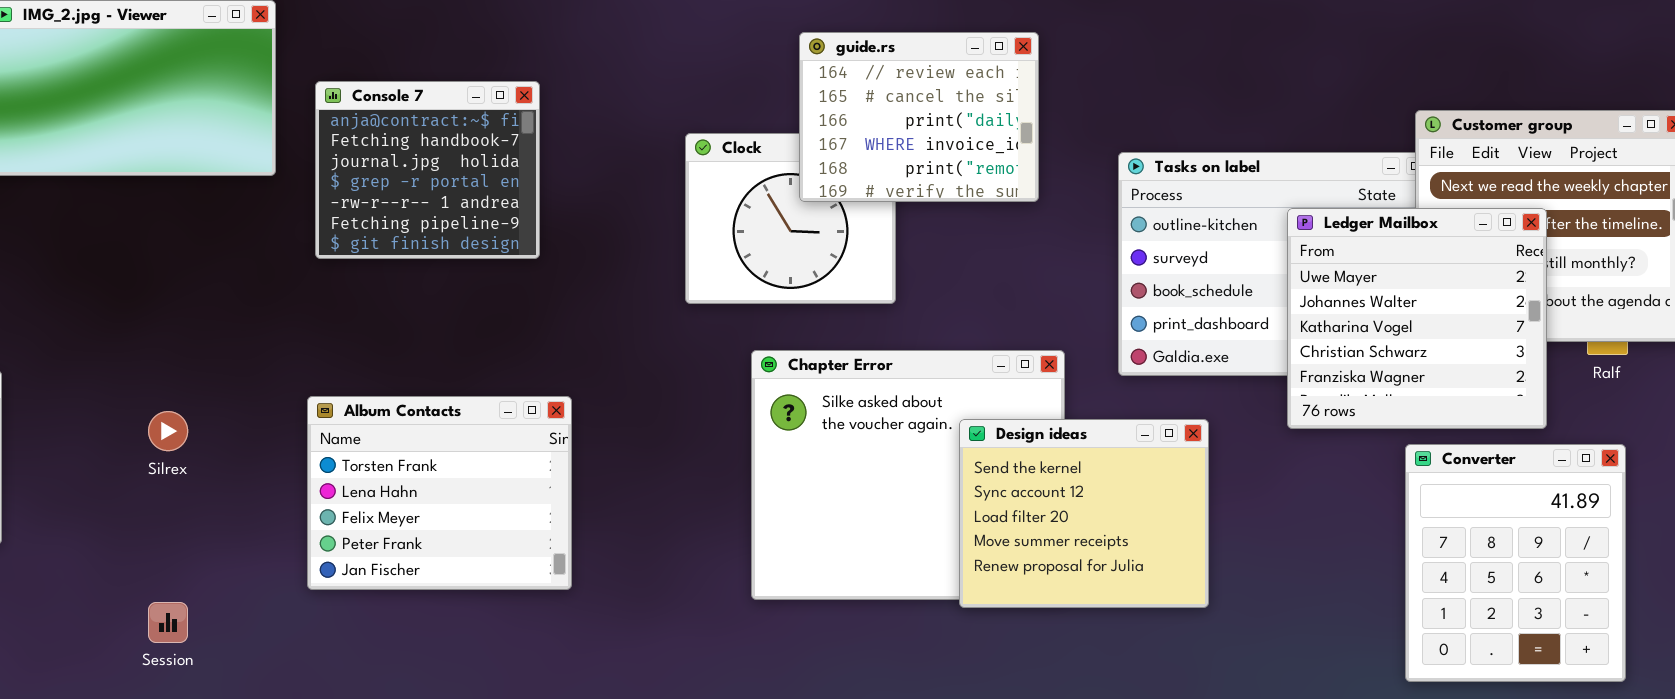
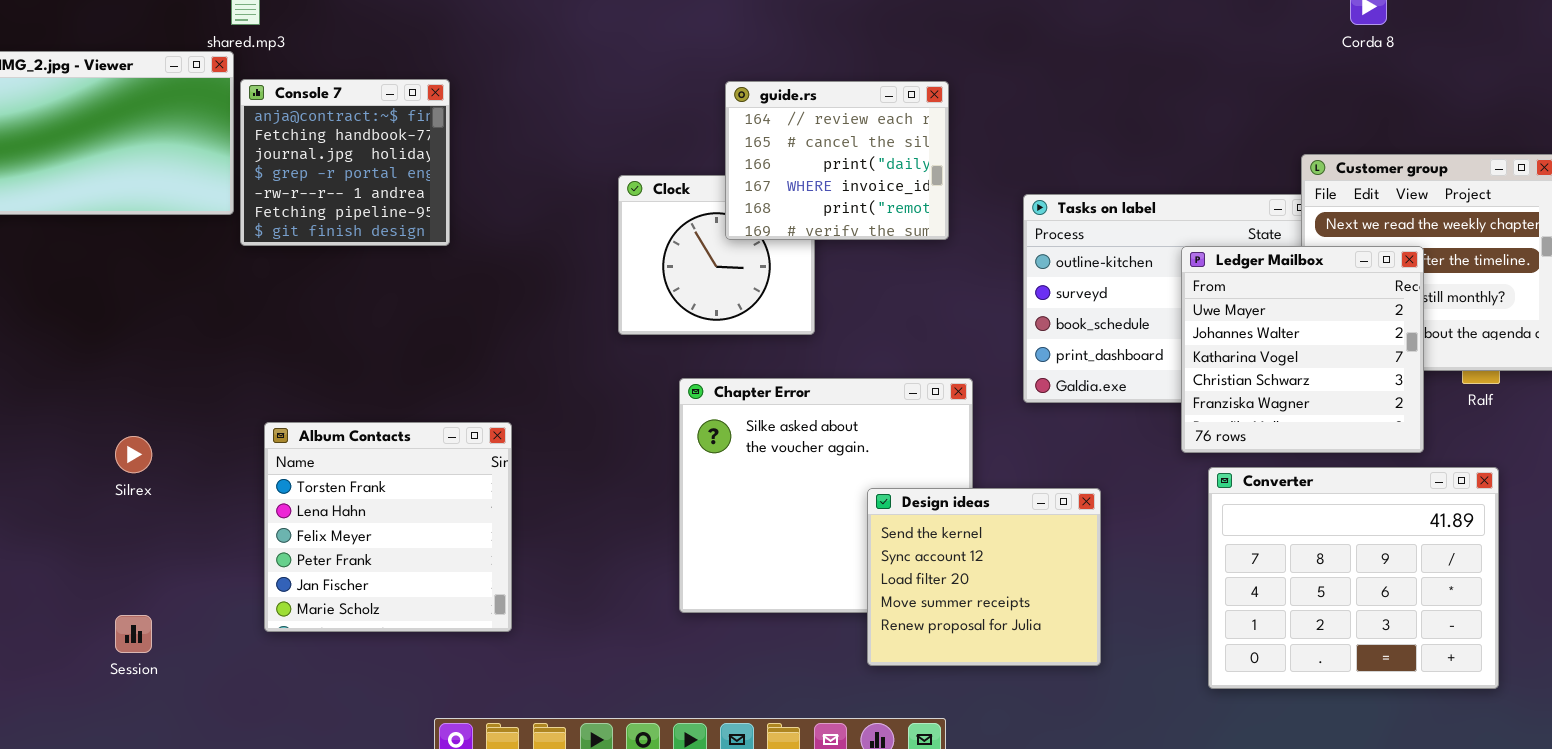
Console 7: [315,81,540,259] -> [240,79,450,246], moved
Album Contacts: [307,396,572,590] -> [264,422,512,632], resized
Design ideas: [959,419,1209,608] -> [867,488,1101,666], moved
Converter: [1405,444,1626,682] -> [1208,467,1499,689], resized

